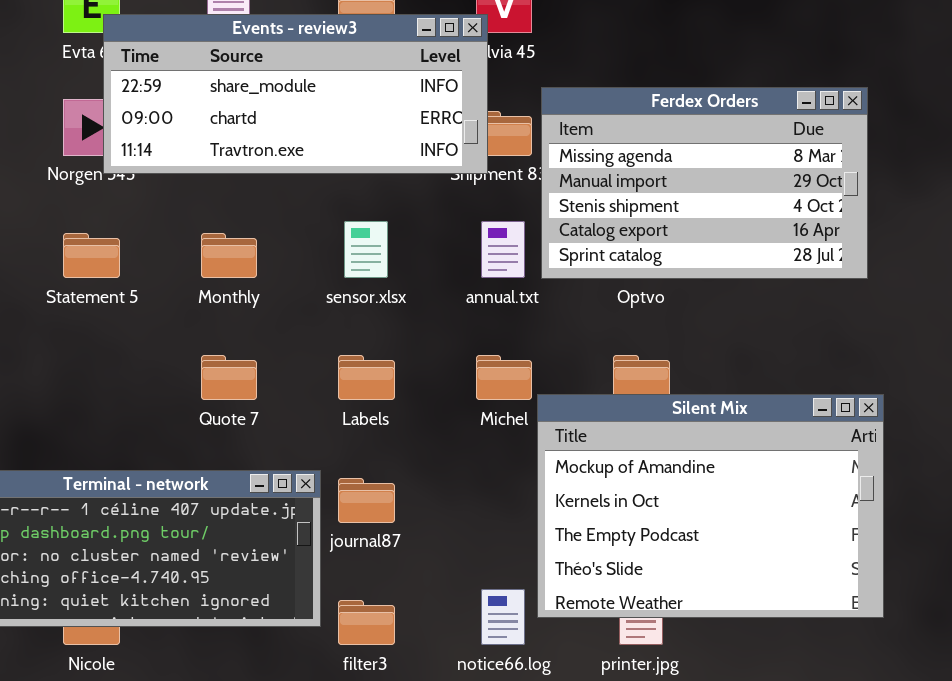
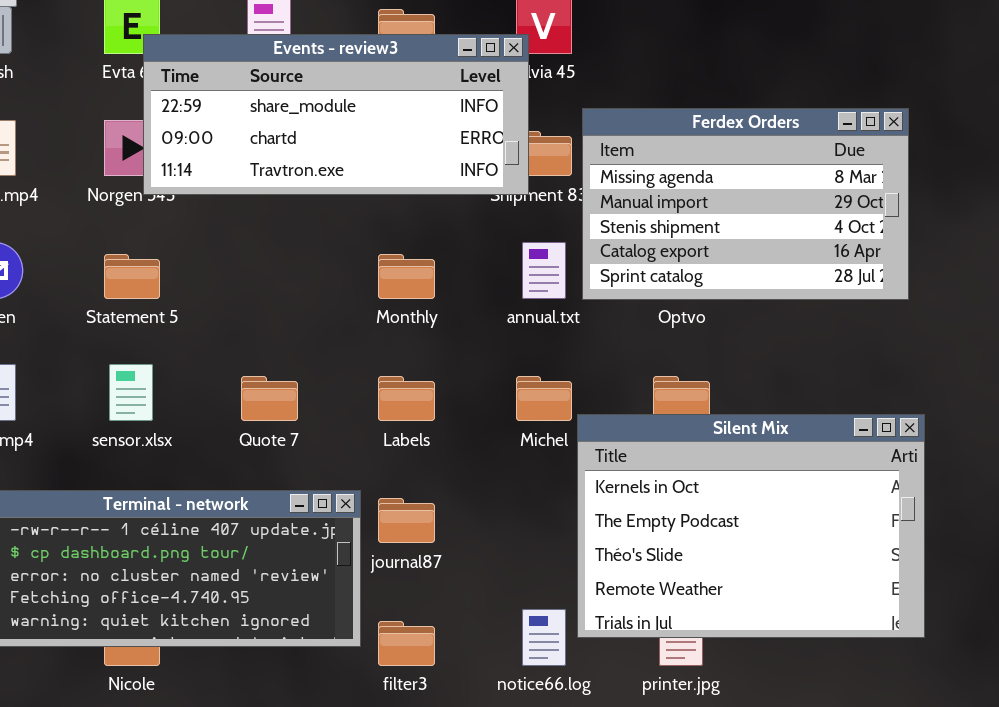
sensor.xlsx: [344,221,388,278] -> [109,364,153,421], moved
Monthly: [201,233,257,278] -> [378,254,435,299], moved
Silent Mix: [537,394,884,618] -> [577,414,925,638], scrolled down 1 row

